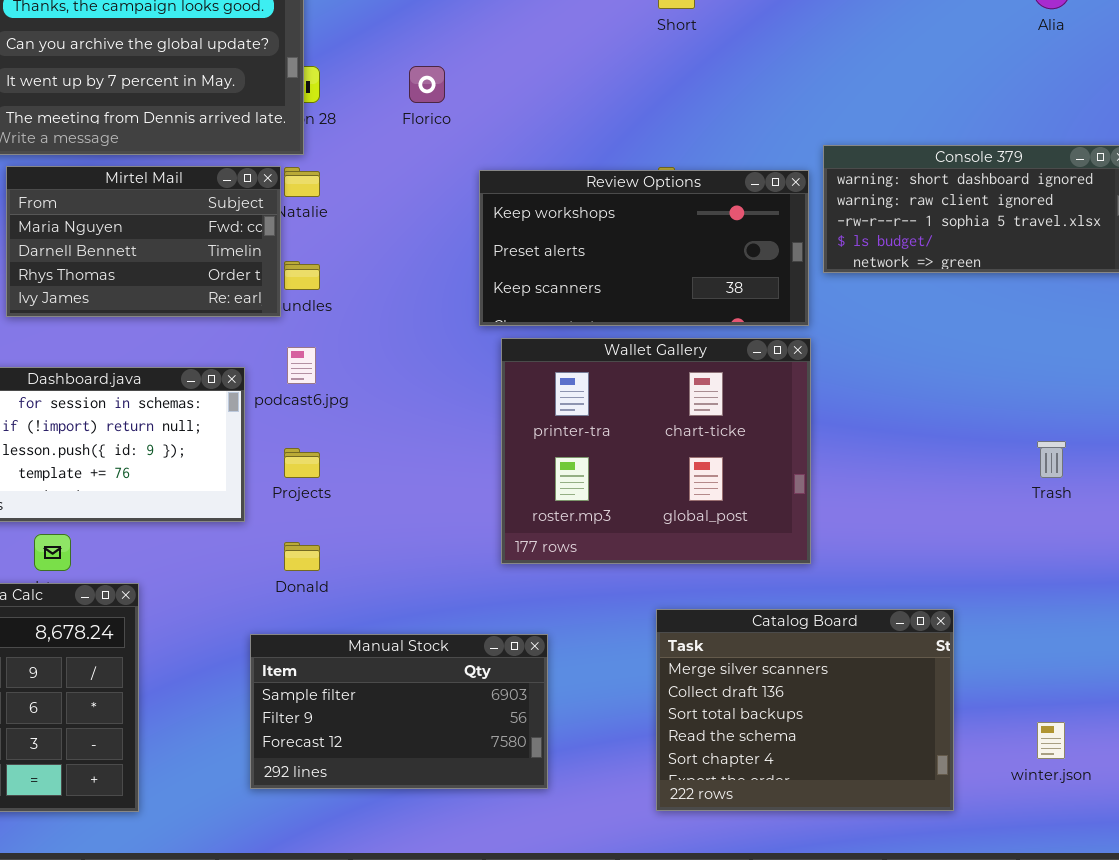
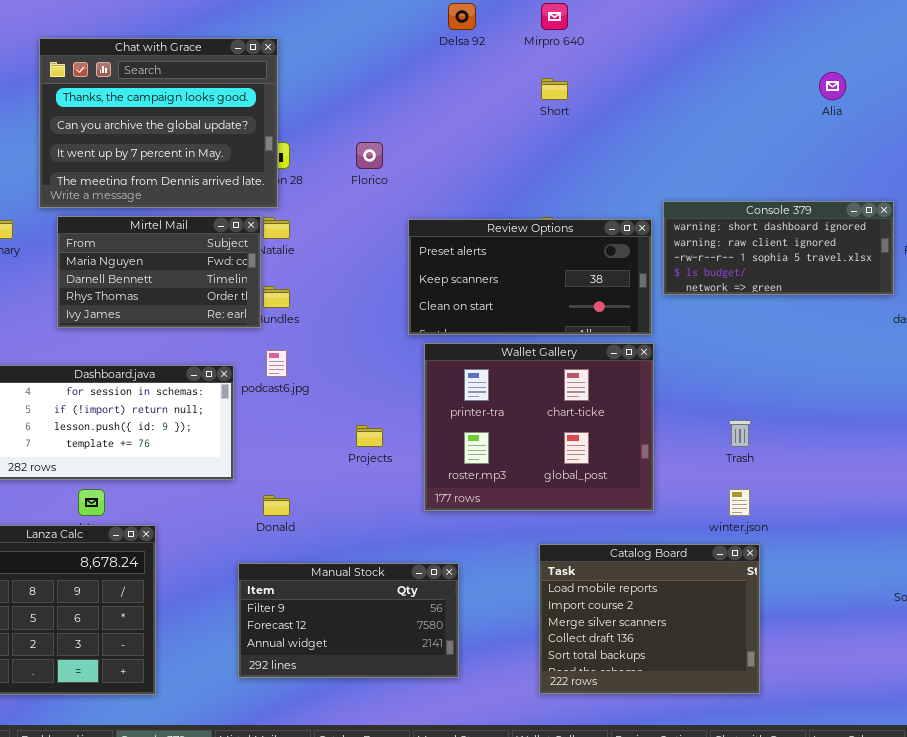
Review Options: [479,170,809,326] -> [408,219,652,335], scrolled down 1 row
Trash: [1037,441,1066,478] -> [729,420,751,447], moved
Projects: [284,448,320,478] -> [356,425,383,447], moved
Catalog Board: [656,609,954,811] -> [539,544,760,694], scrolled up 2 rows
Manual Stock: [250,634,548,789] -> [238,563,459,678], scrolled down 1 row
winter.json: [1037,722,1065,759] -> [729,489,750,516], moved

